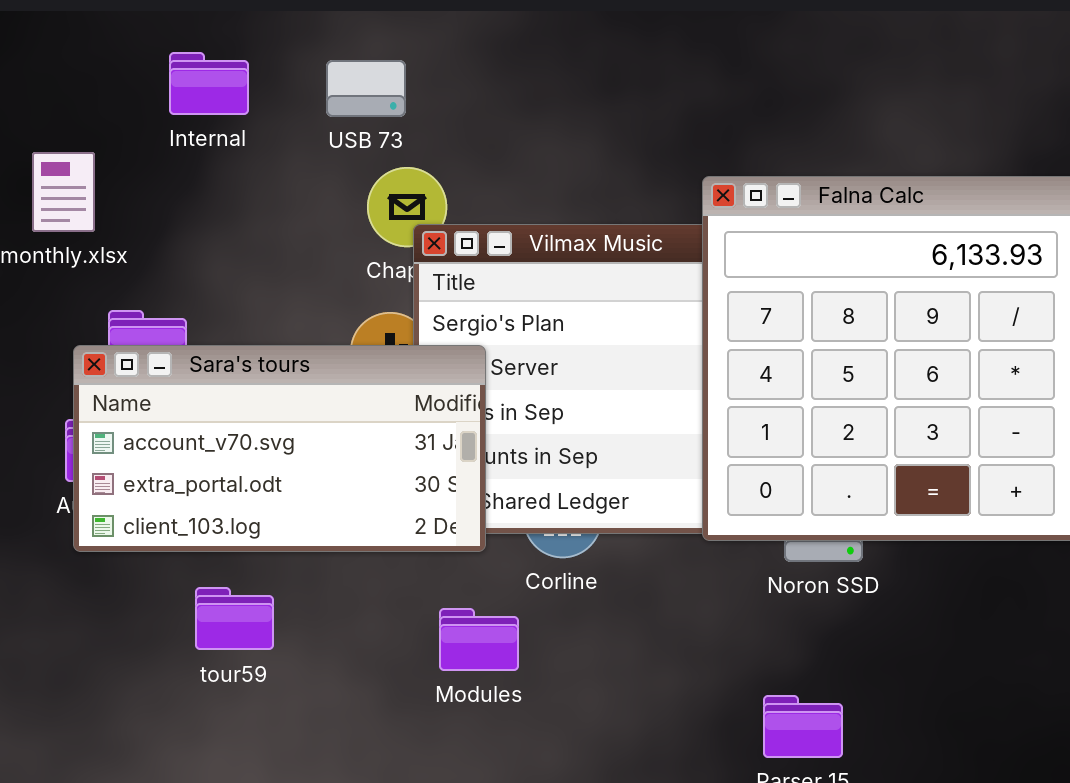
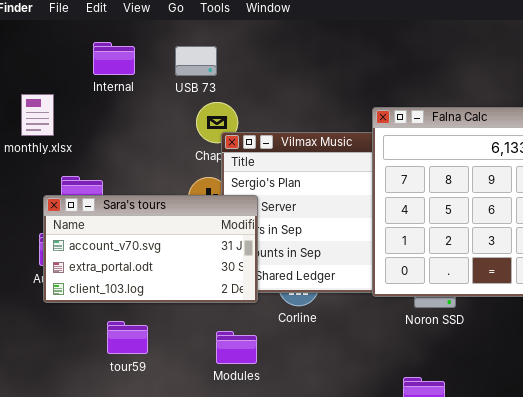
Modules: [439,608,519,671] -> [216,331,257,364], moved

